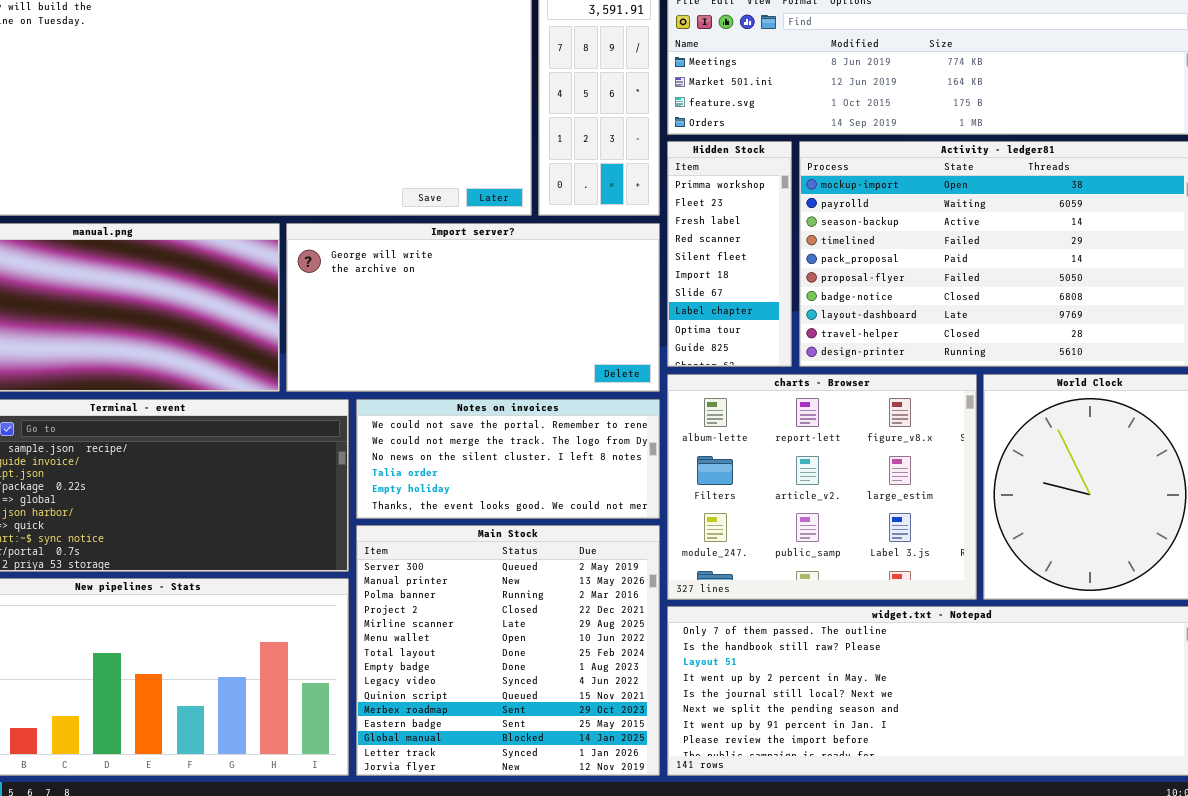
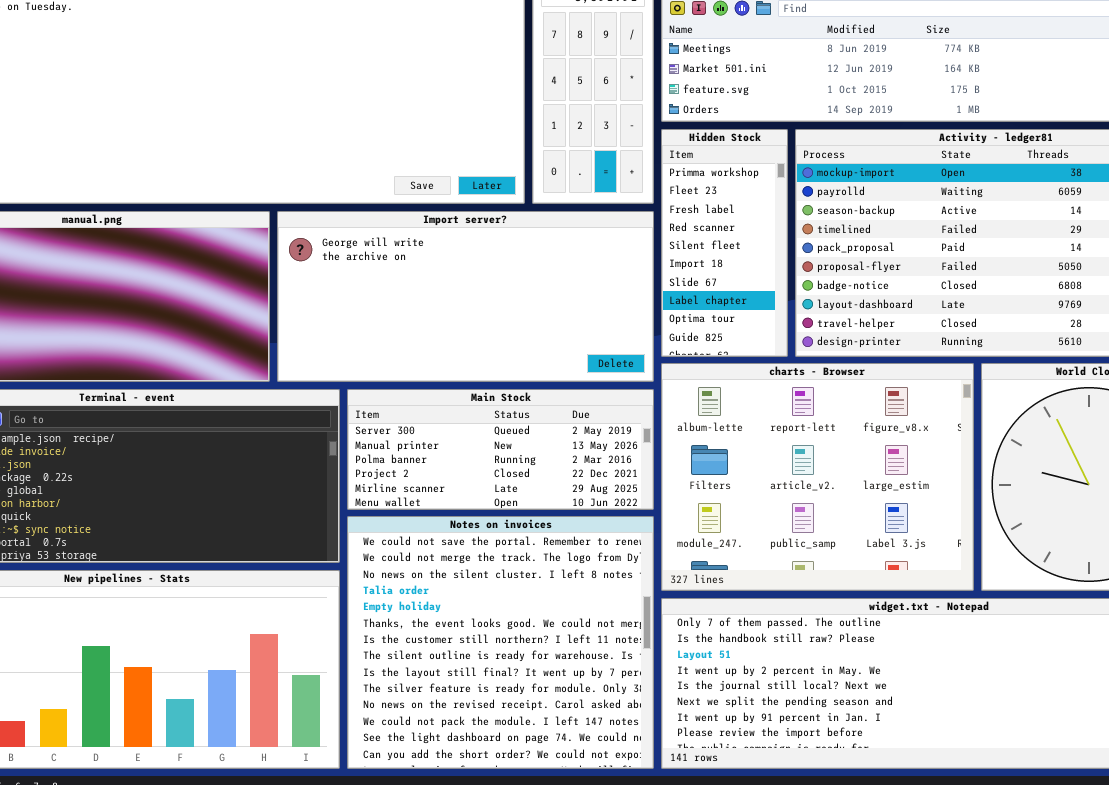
Notes on invoices: [356,399,660,519] -> [347,516,654,769], moved, resized
Main Stock: [356,525,660,776] -> [347,389,654,510], moved, resized

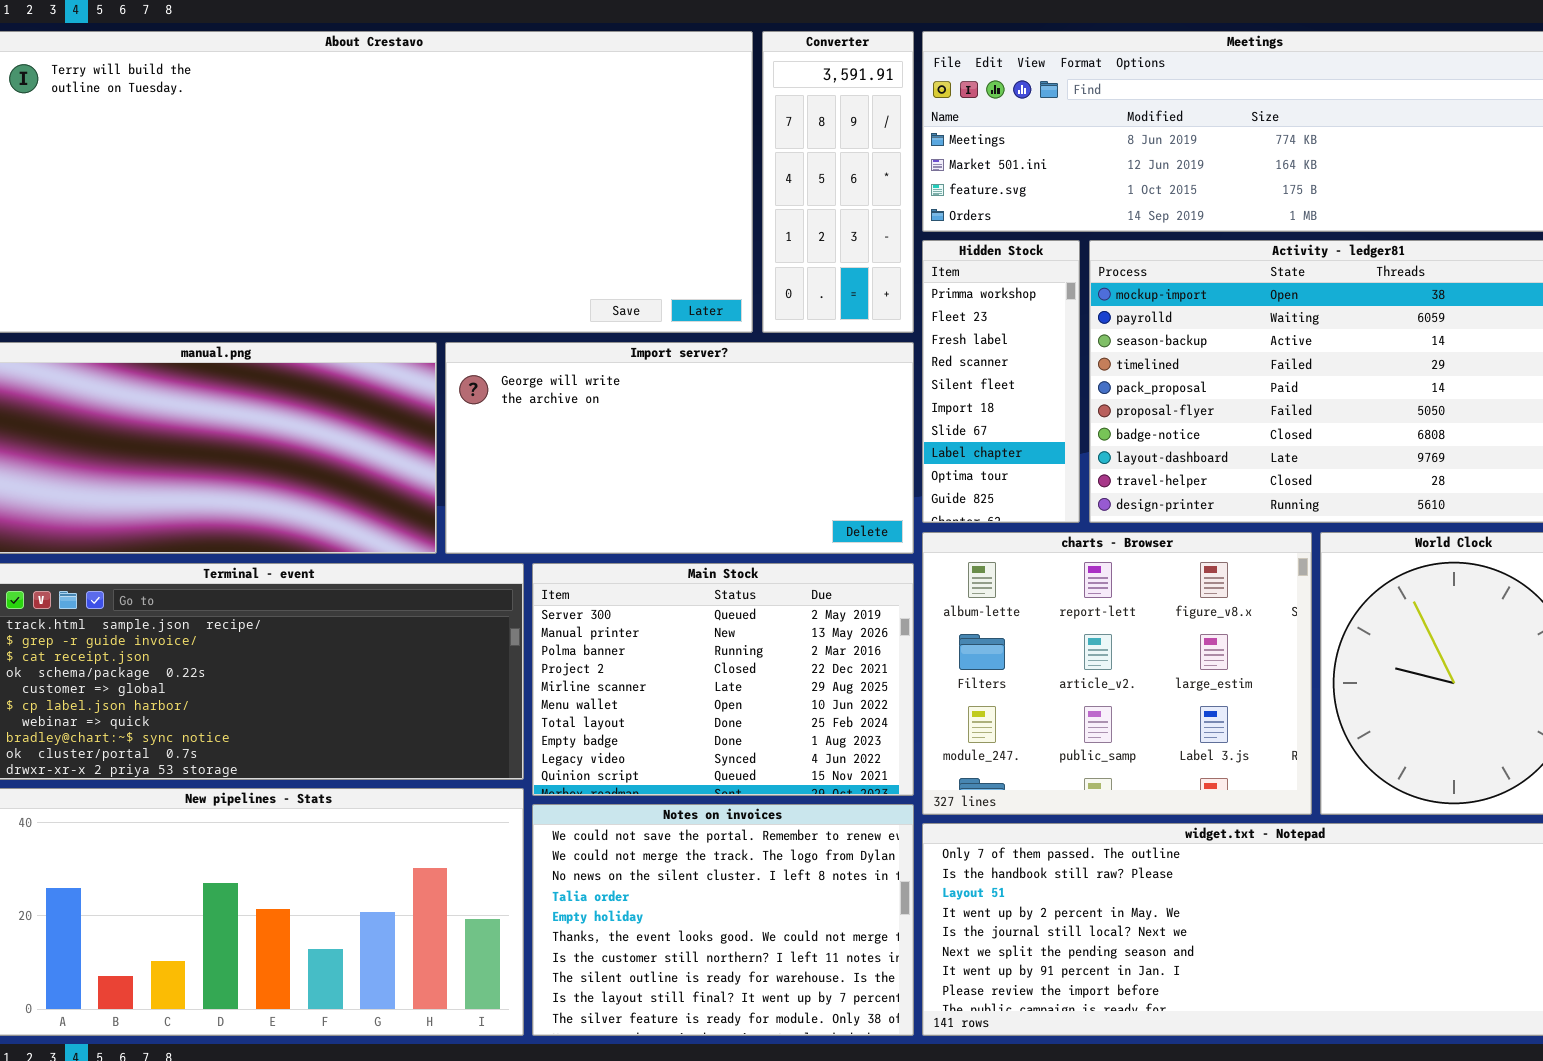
Main Stock: [347,389,654,510] -> [532,563,914,796], resized
Notes on invoices: [347,516,654,769] -> [532,804,914,1036], resized

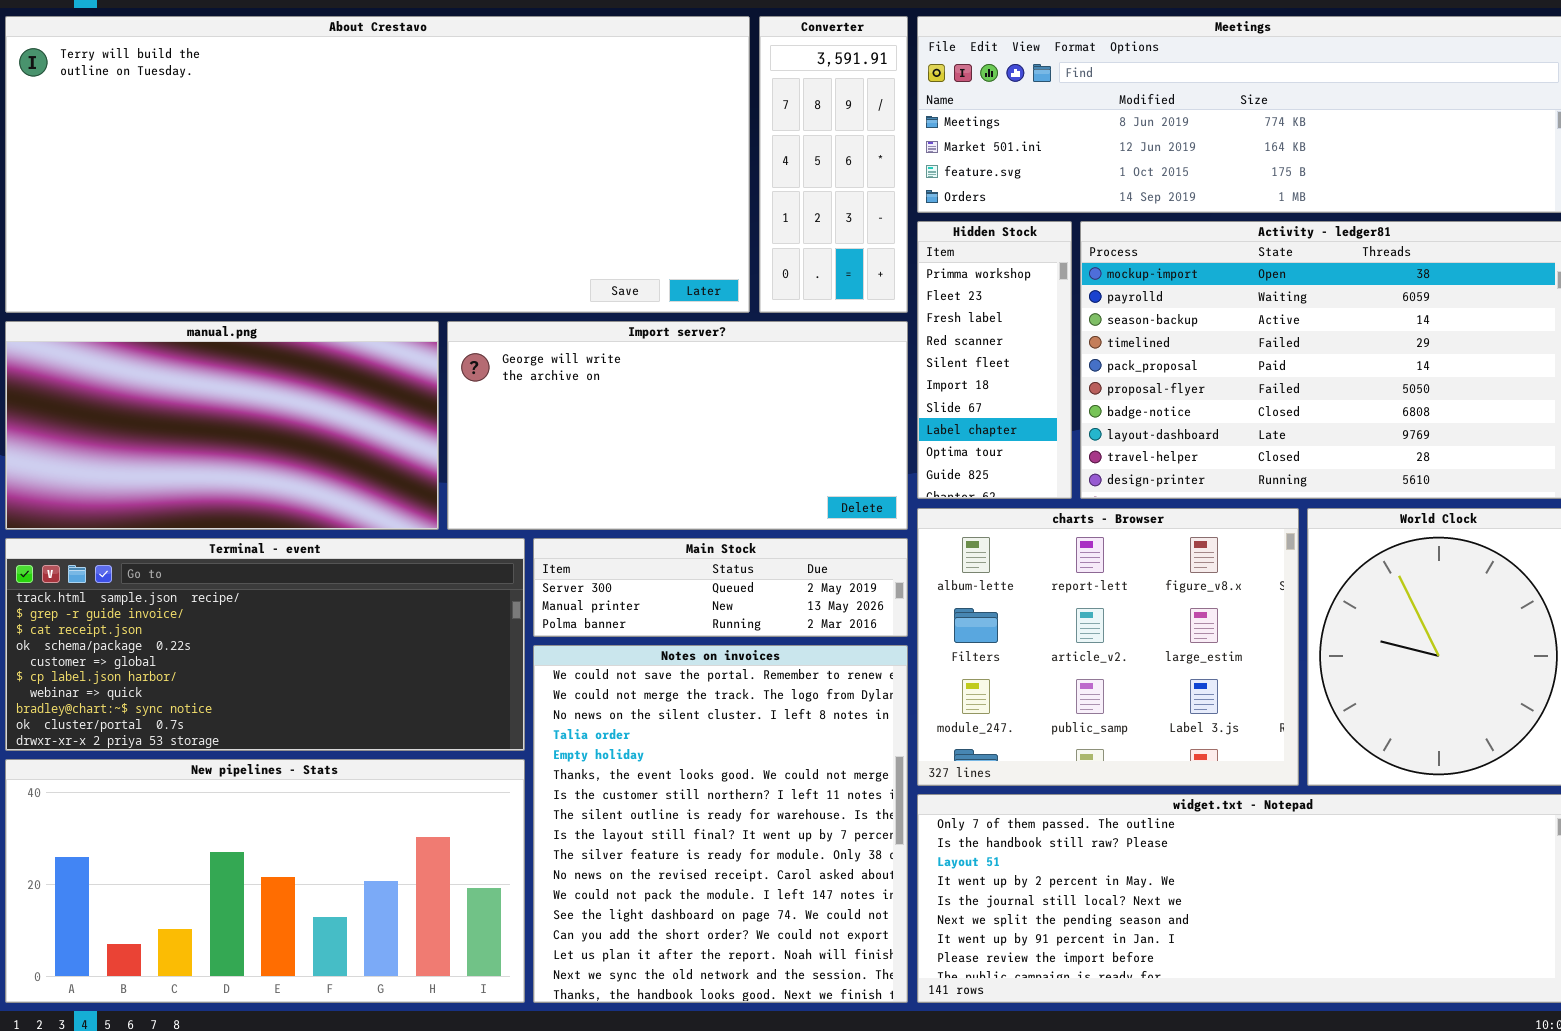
Main Stock: [532,563,914,796] -> [533,538,908,637], resized
Notes on invoices: [532,804,914,1036] -> [533,645,908,1003], resized

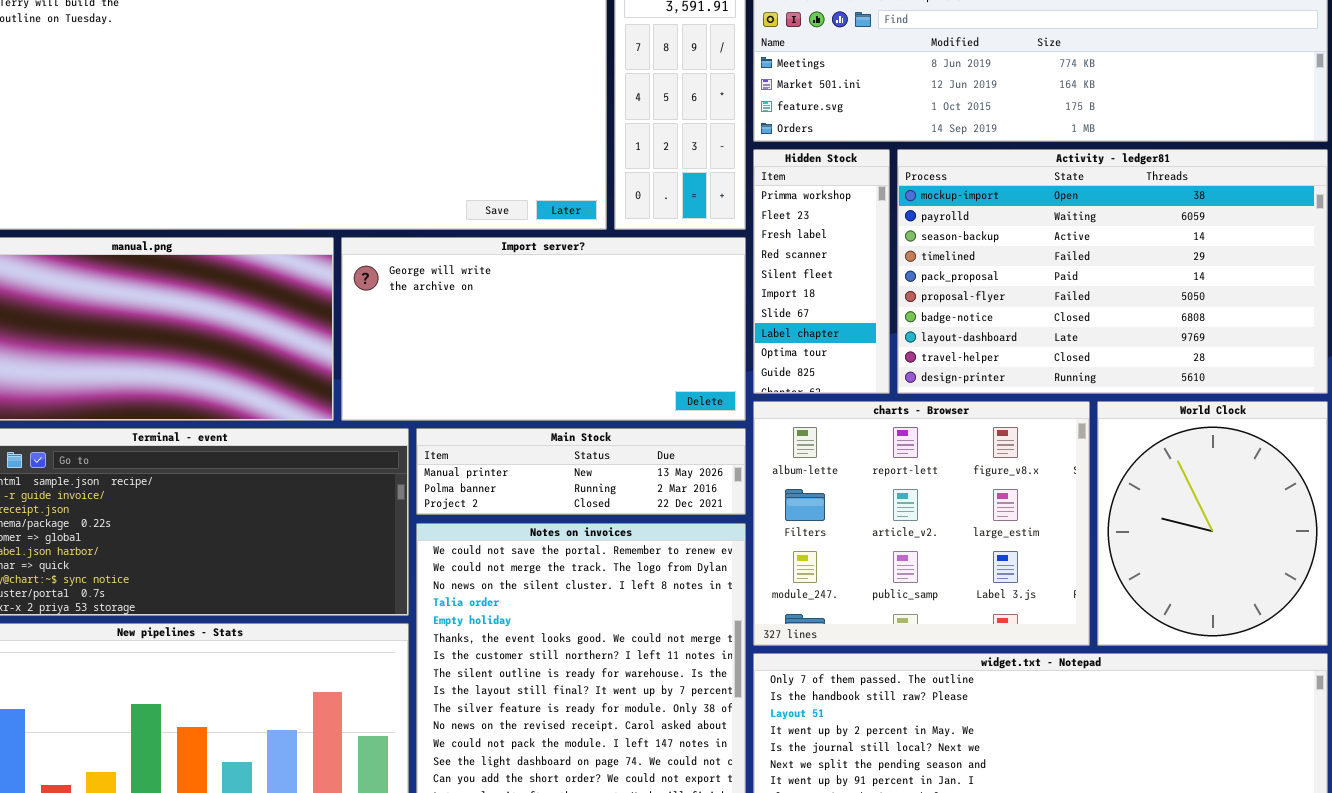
Main Stock: [533,538,908,637] -> [416,428,746,515], scrolled down 1 row

